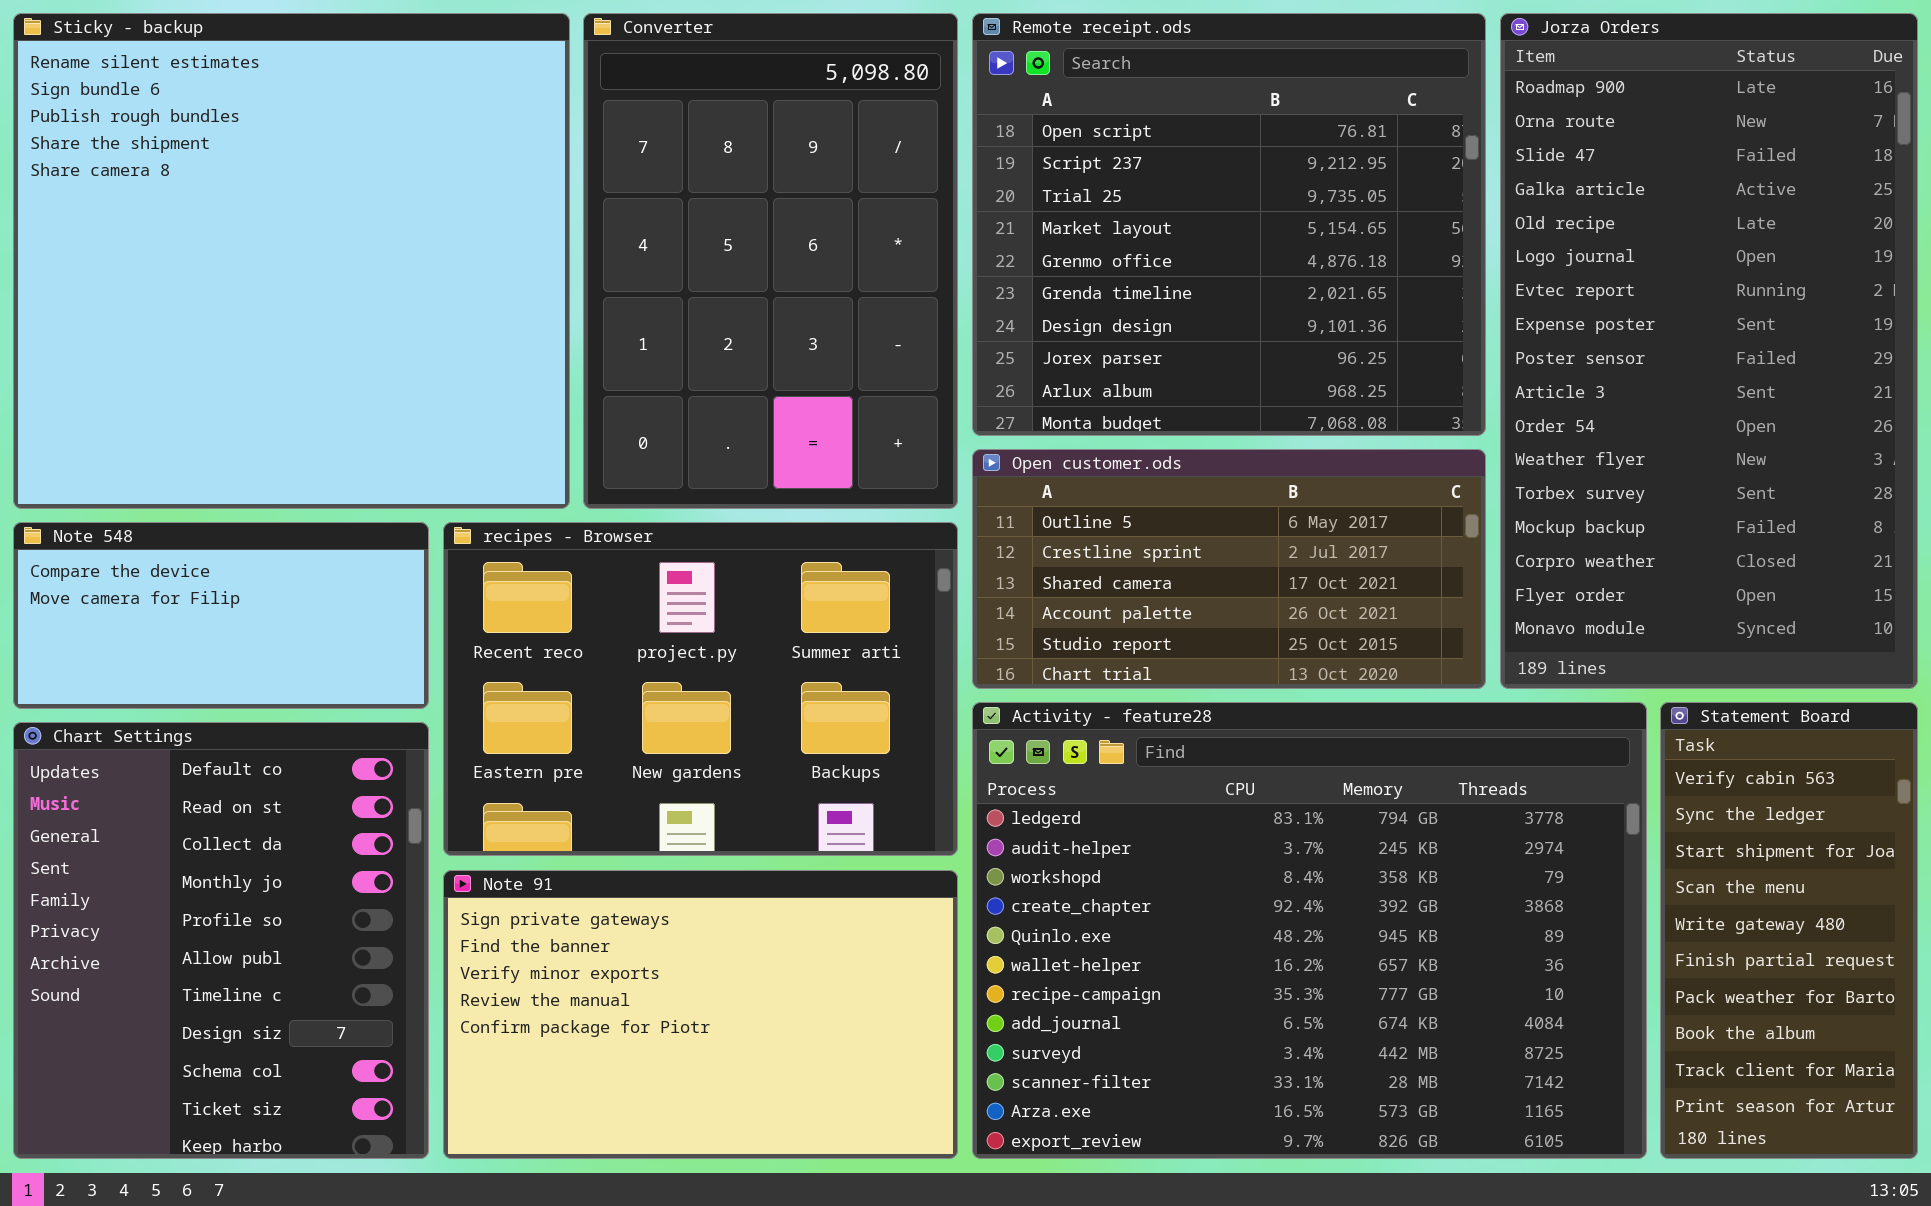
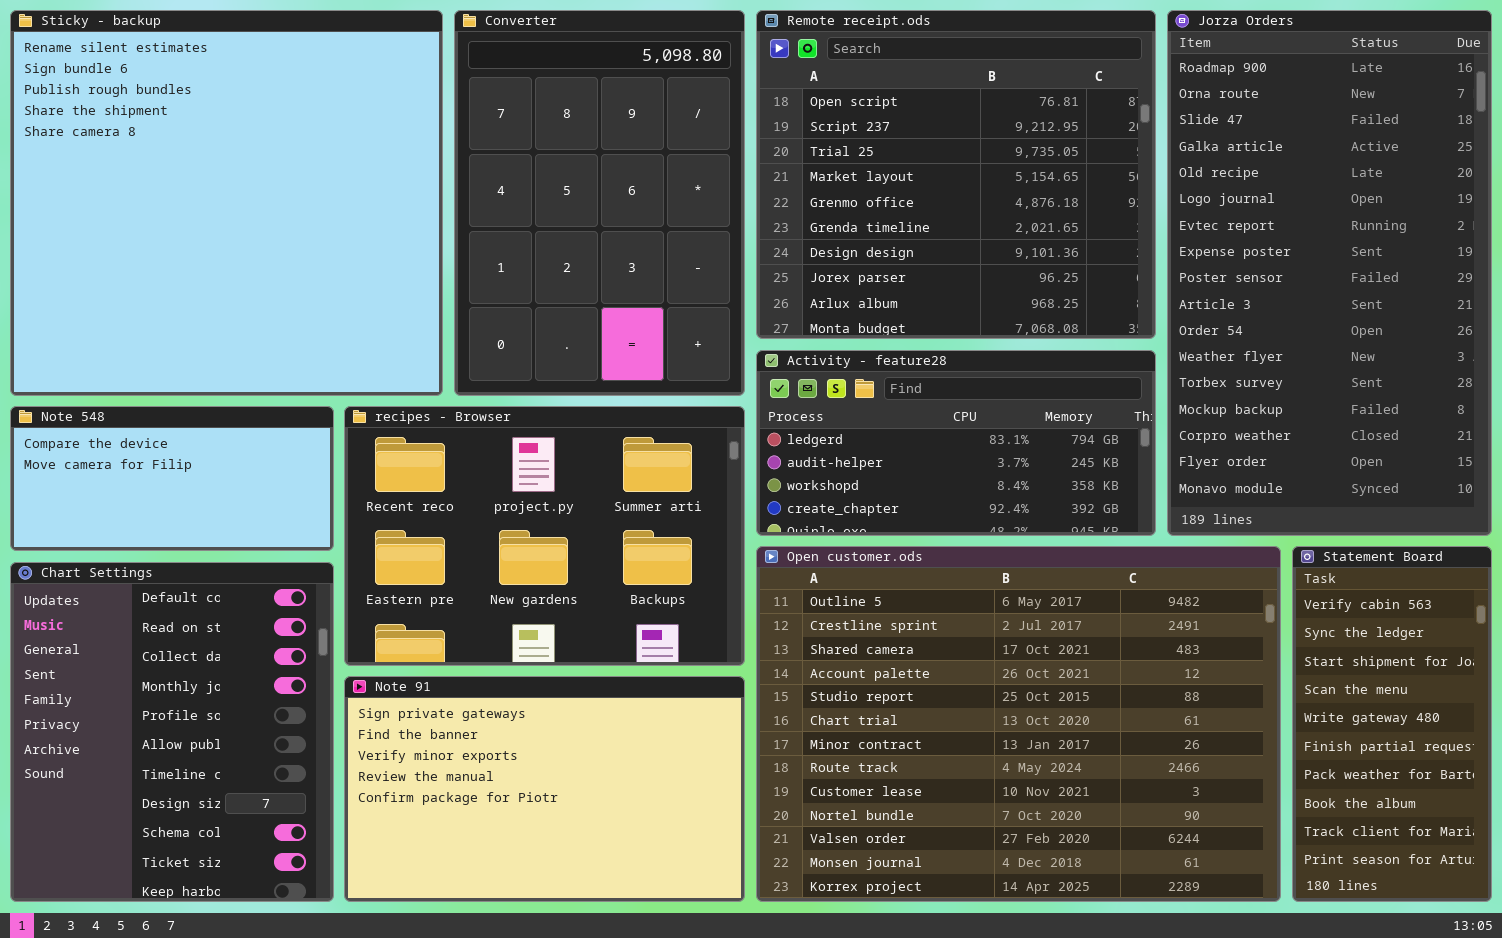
Open customer.ods: [972,449,1486,689] -> [756,546,1281,902], moved, resized
Activity - feature28: [972,702,1647,1159] -> [756,350,1156,536], moved, resized

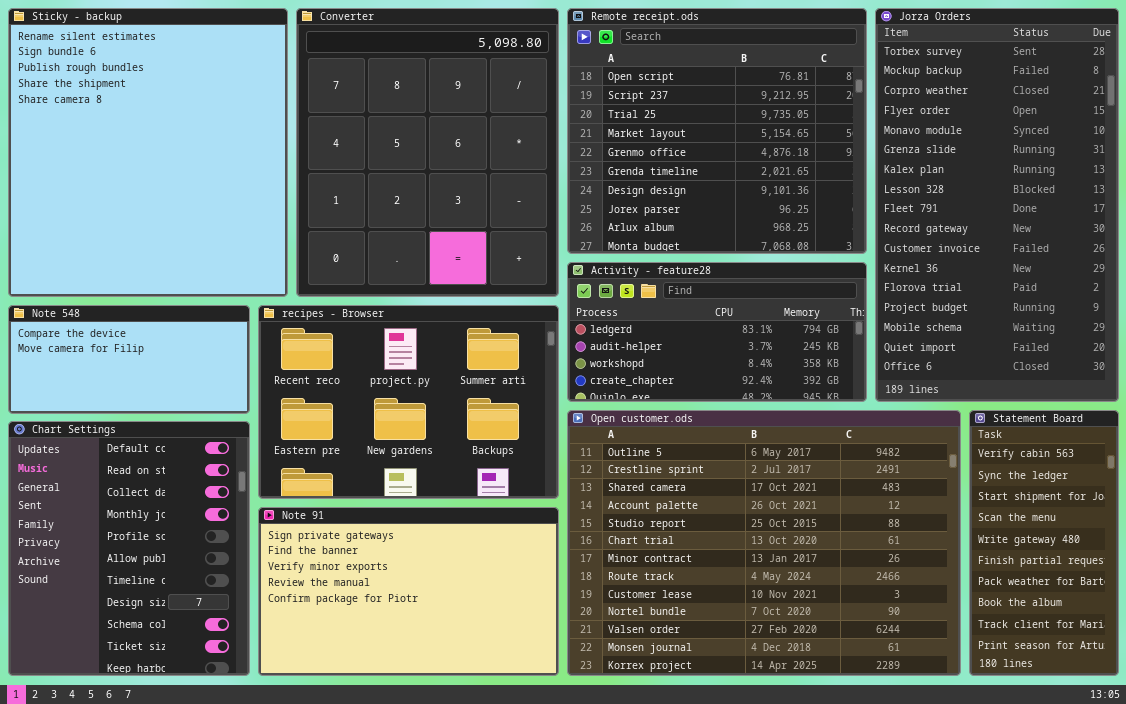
Sticky - backup: [10,10,443,396] -> [8,8,288,297], resized
Converter: [454,10,745,396] -> [296,8,559,297], resized
Jorza Orders: [1167,10,1492,536] -> [875,8,1119,402], scrolled down 12 rows

